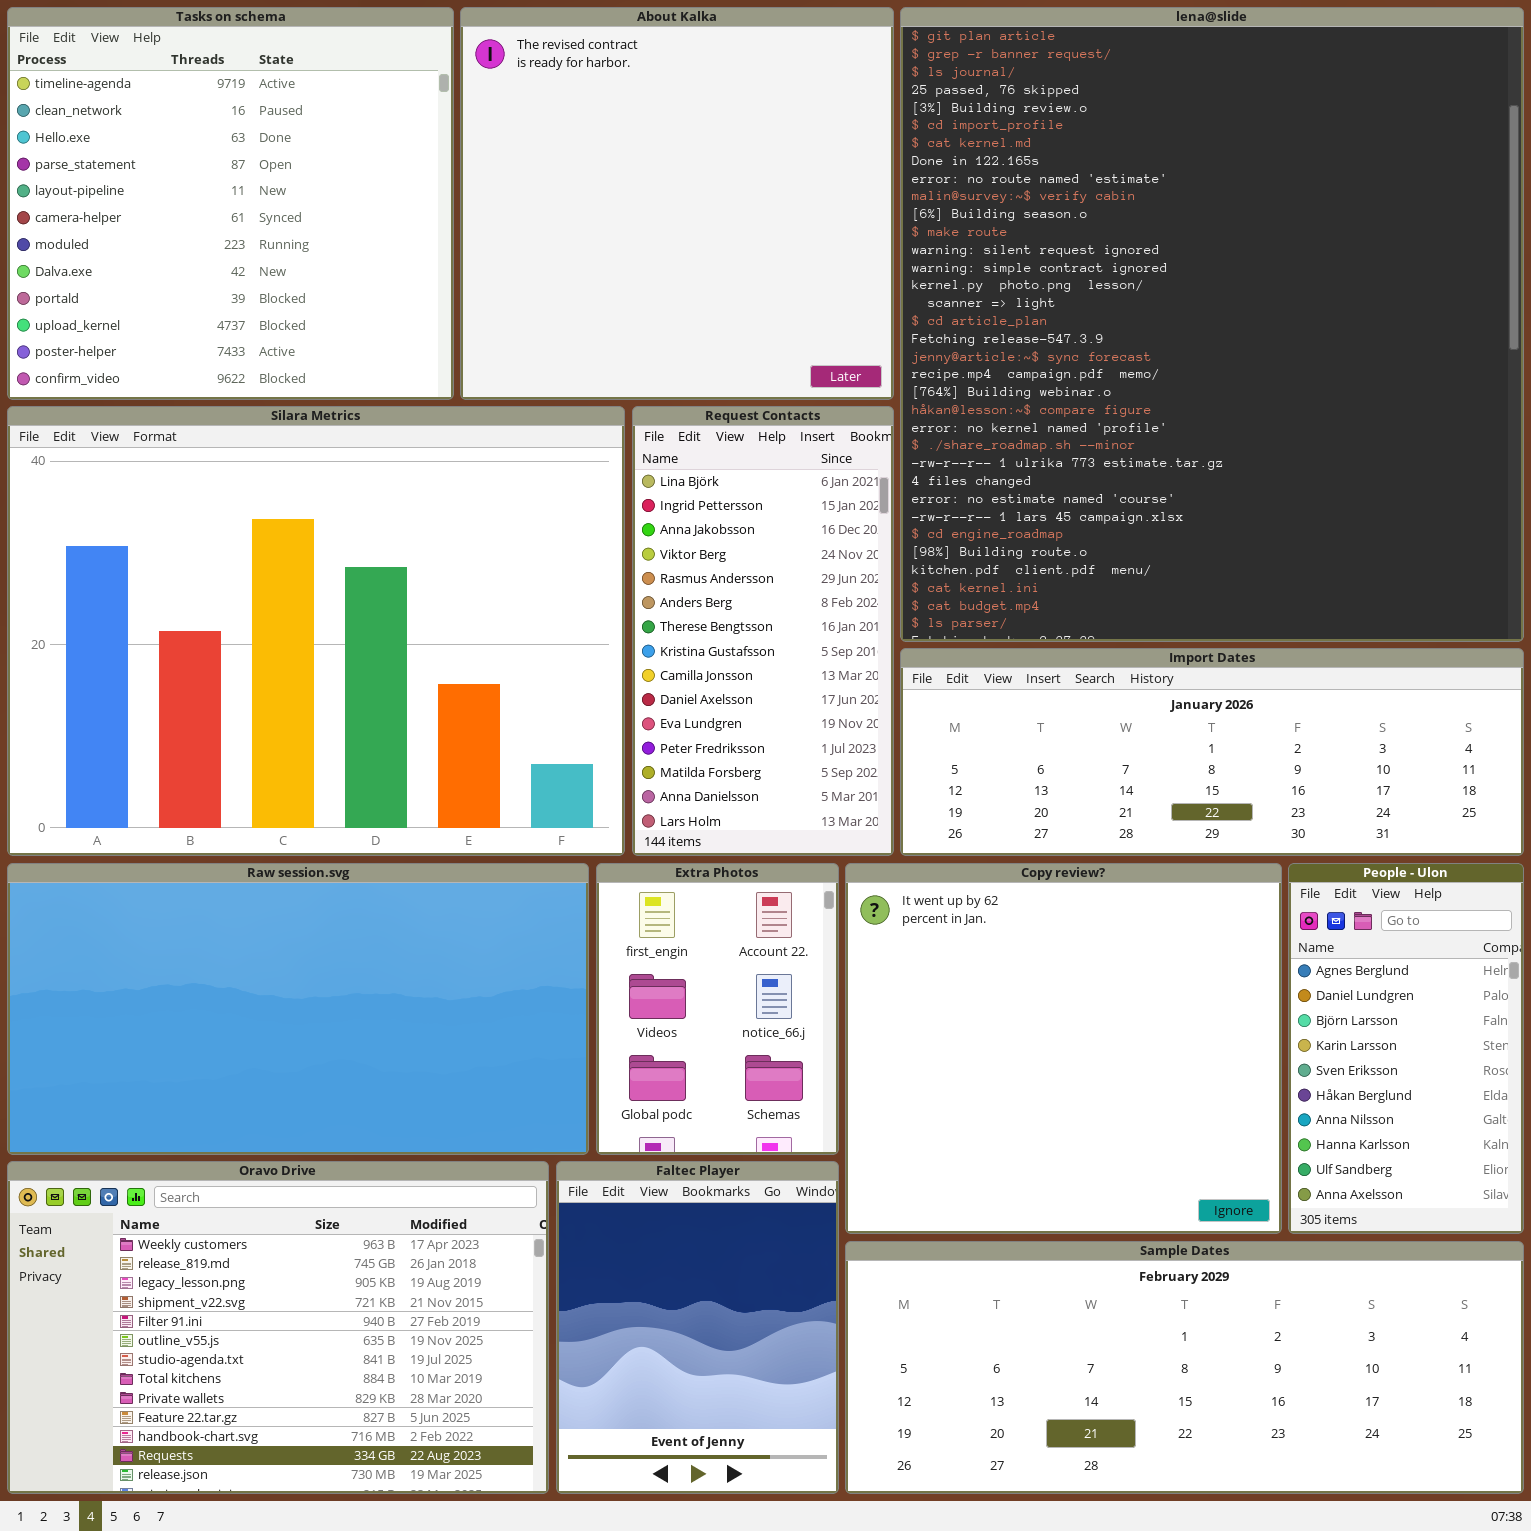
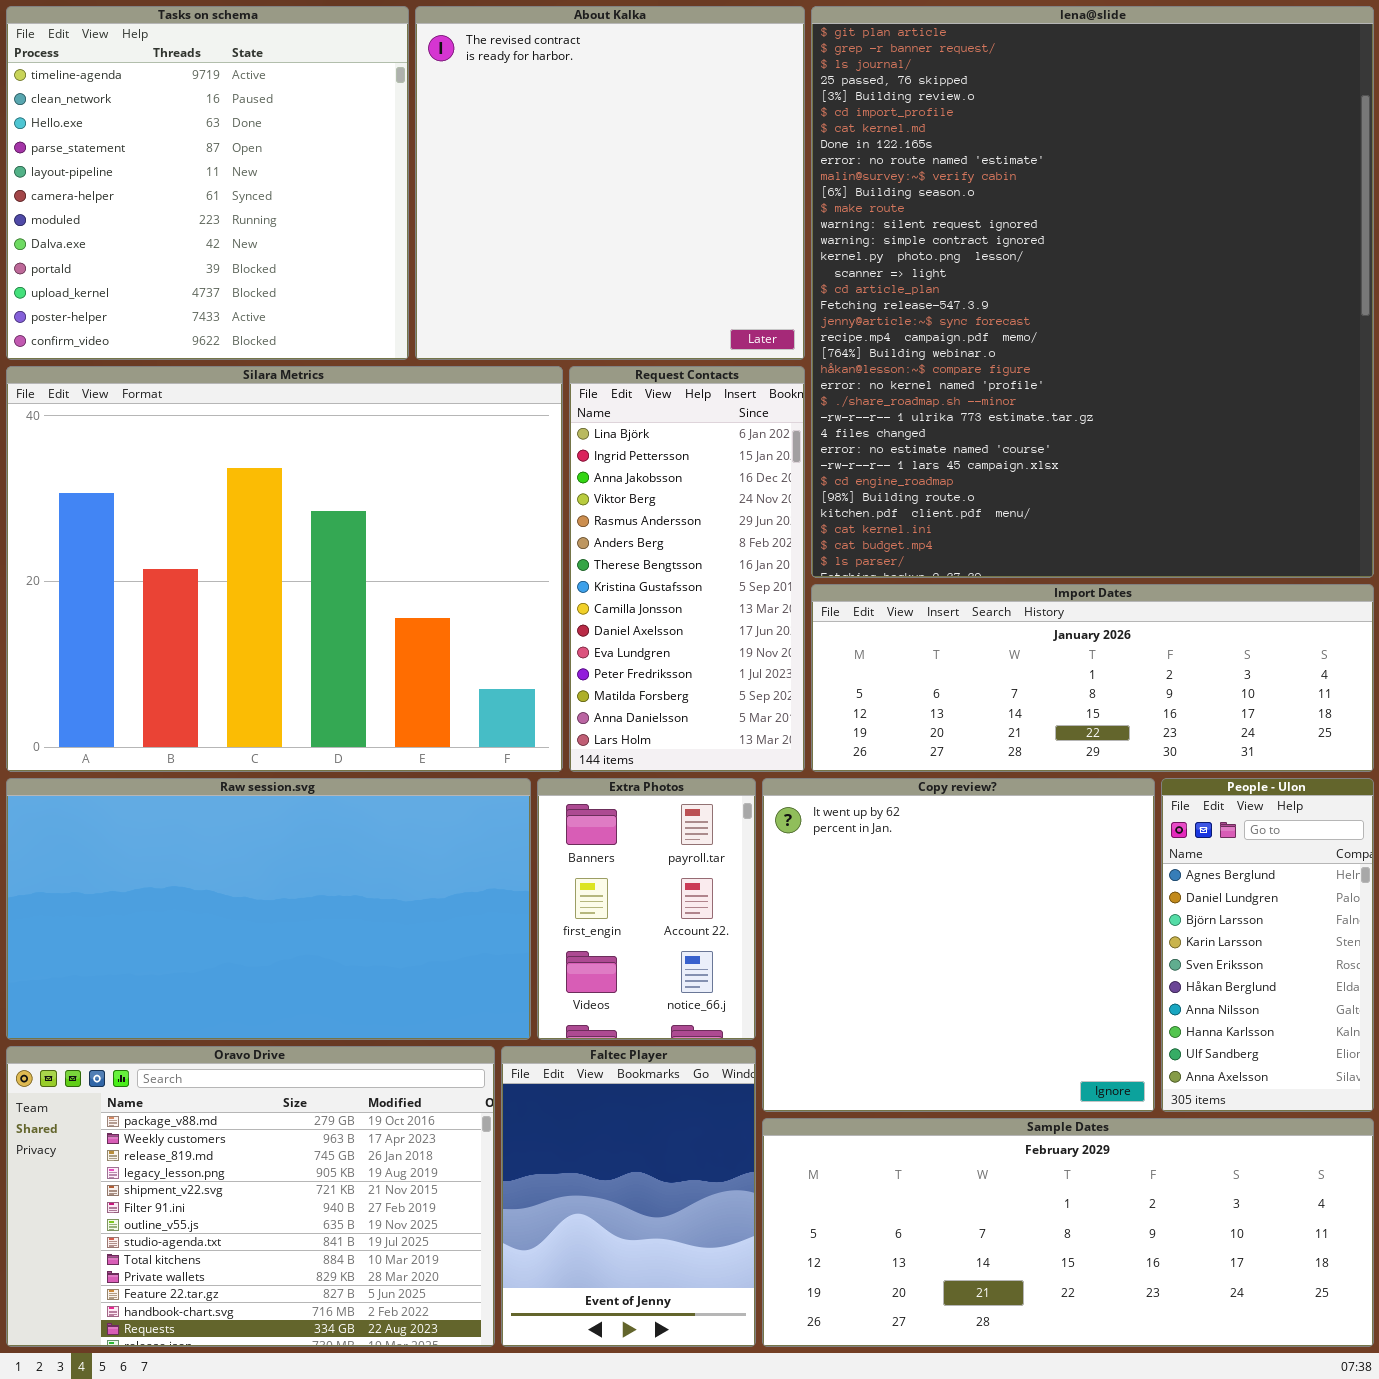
Extra Photos: [596,863,839,1155] -> [537,778,756,1040], scrolled up 1 row
Oravo Drive: [7,1161,549,1494] -> [6,1046,495,1347], scrolled up 1 row

